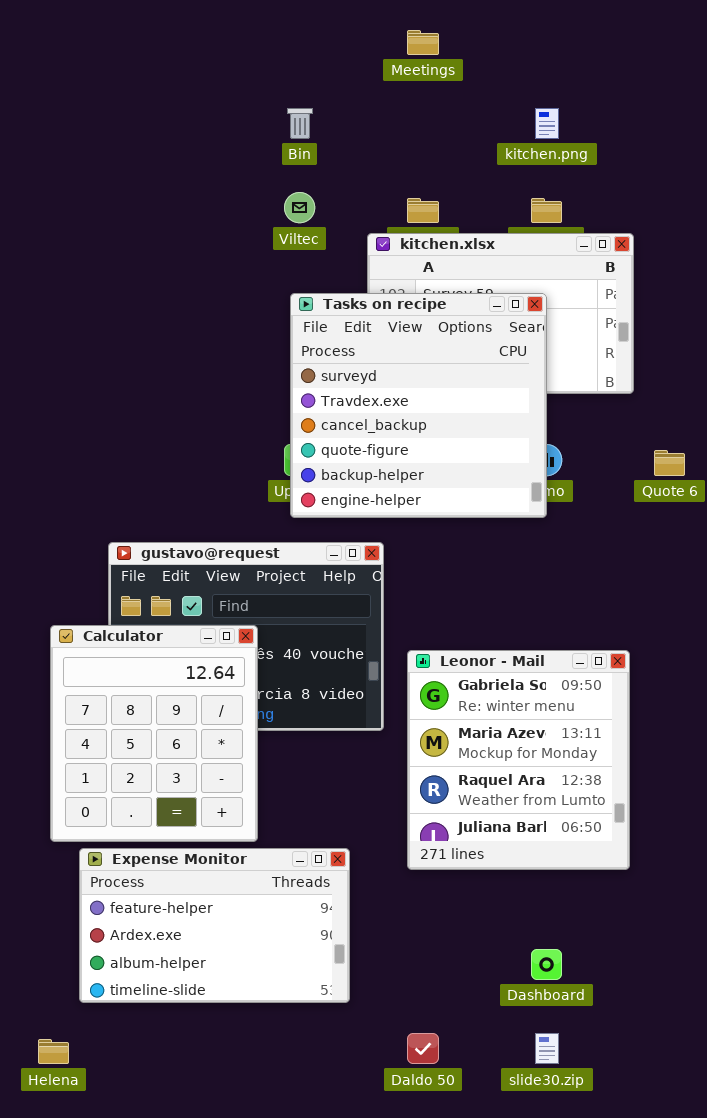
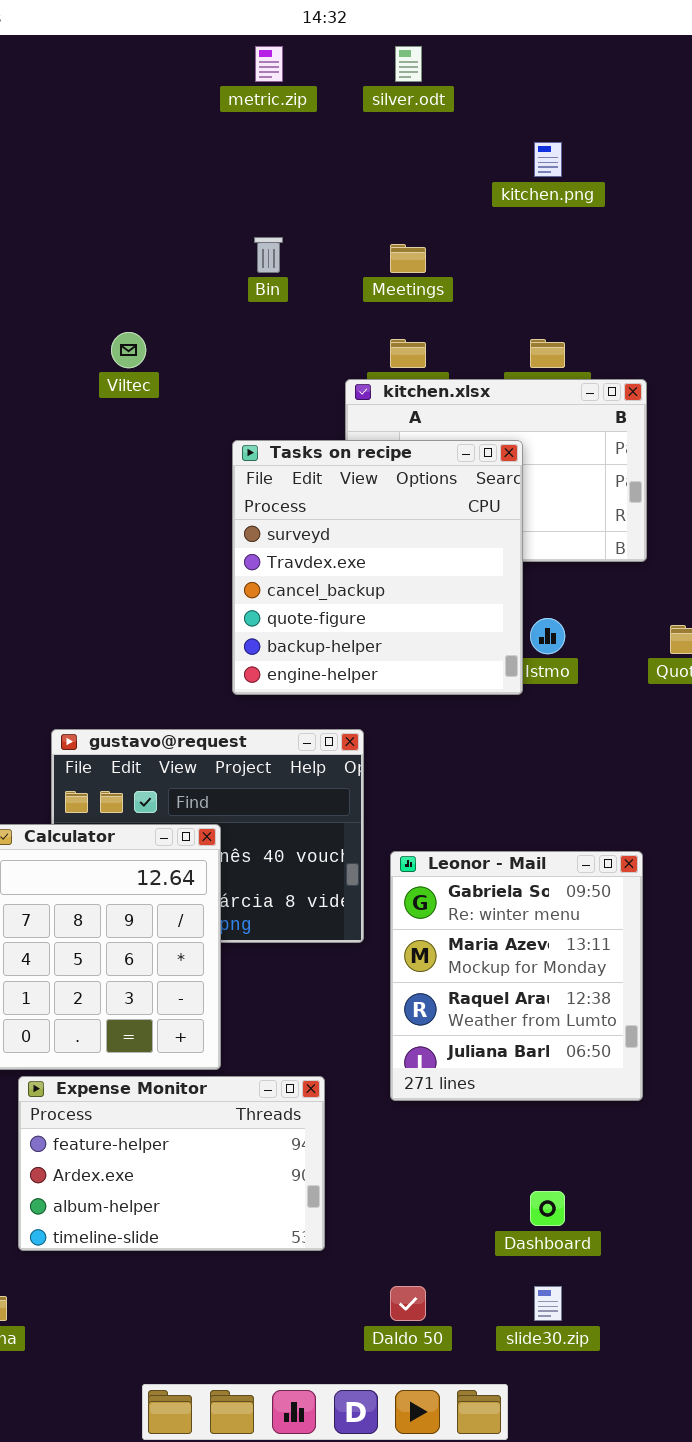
Meetings: [407,30,439,55] -> [390,244,426,273], moved
kitchen.png: [535,108,559,139] -> [534,142,562,177], moved
Viltec: [284,192,315,223] -> [111,332,146,368], moved
Tasks on recipe: [290,293,547,518] -> [232,440,523,695], moved

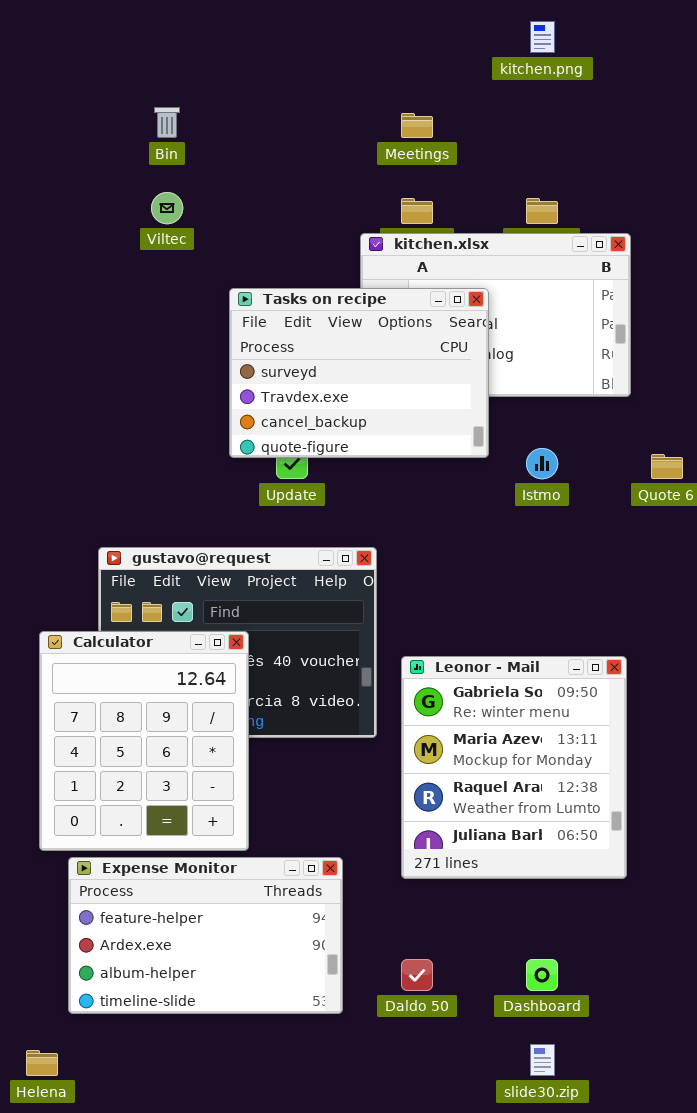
Bin: [254,237,283,273] -> [154,107,180,138], moved
Tasks on recipe: [232,440,523,695] -> [229,288,489,458], moved, resized
Daldo 50: [390,1286,426,1321] -> [401,959,433,991], moved

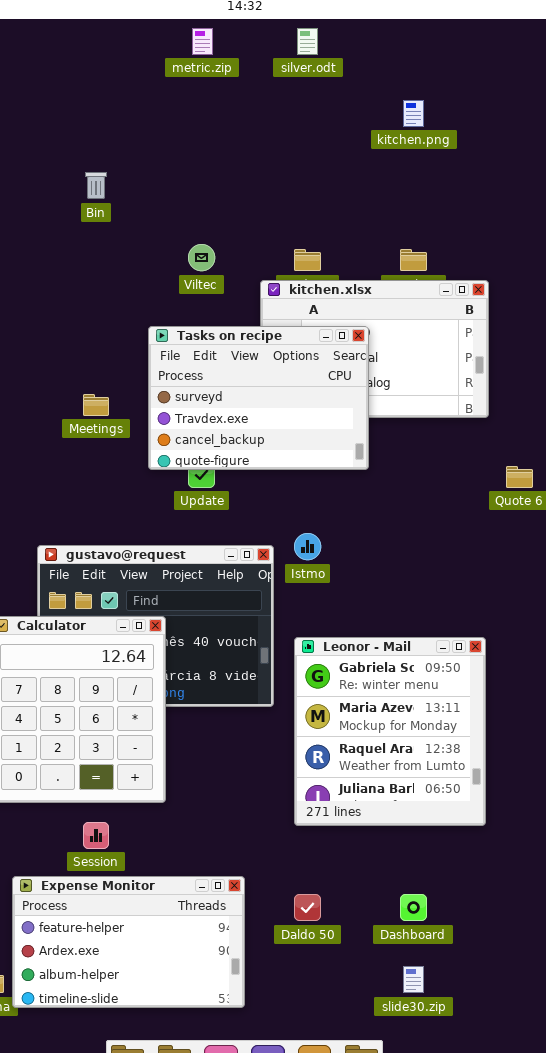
Meetings: [401,113,433,138] -> [83,394,109,416], moved
Viltec: [151,192,183,224] -> [188,244,215,271], moved
Istmo: [526,448,558,479] -> [294,533,321,560], moved
Expense Monitor: [68,857,343,1014] -> [12,876,245,1008], moved

